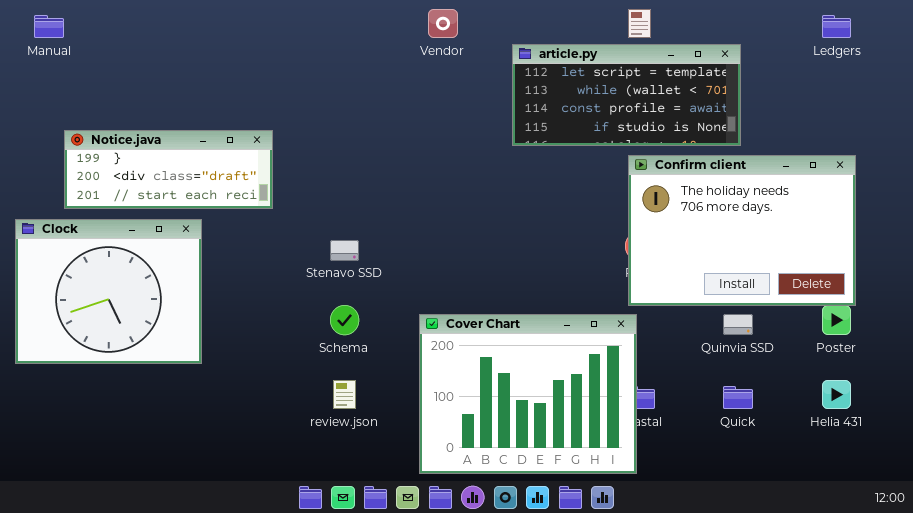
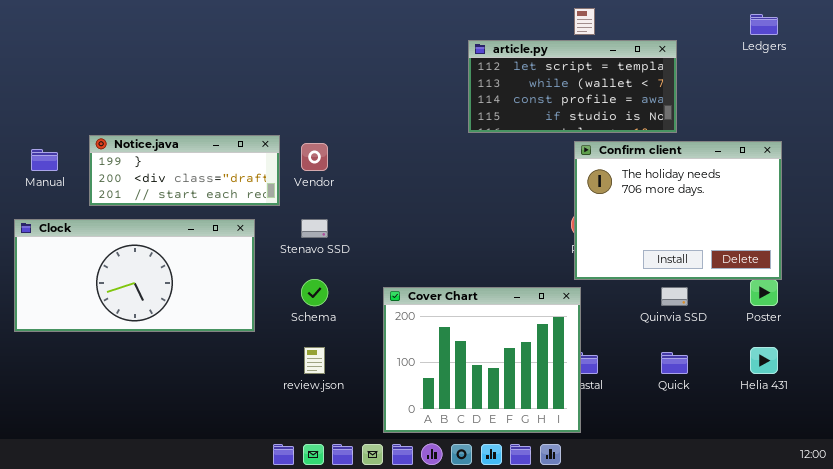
Vendor: [428,9,458,38] -> [301,143,328,171], moved
Manual: [34,15,64,38] -> [31,149,58,171], moved
Notice.java: [64,130,273,209] -> [89,135,280,206], moved
Clock: [15,219,202,364] -> [14,219,255,332], resized

